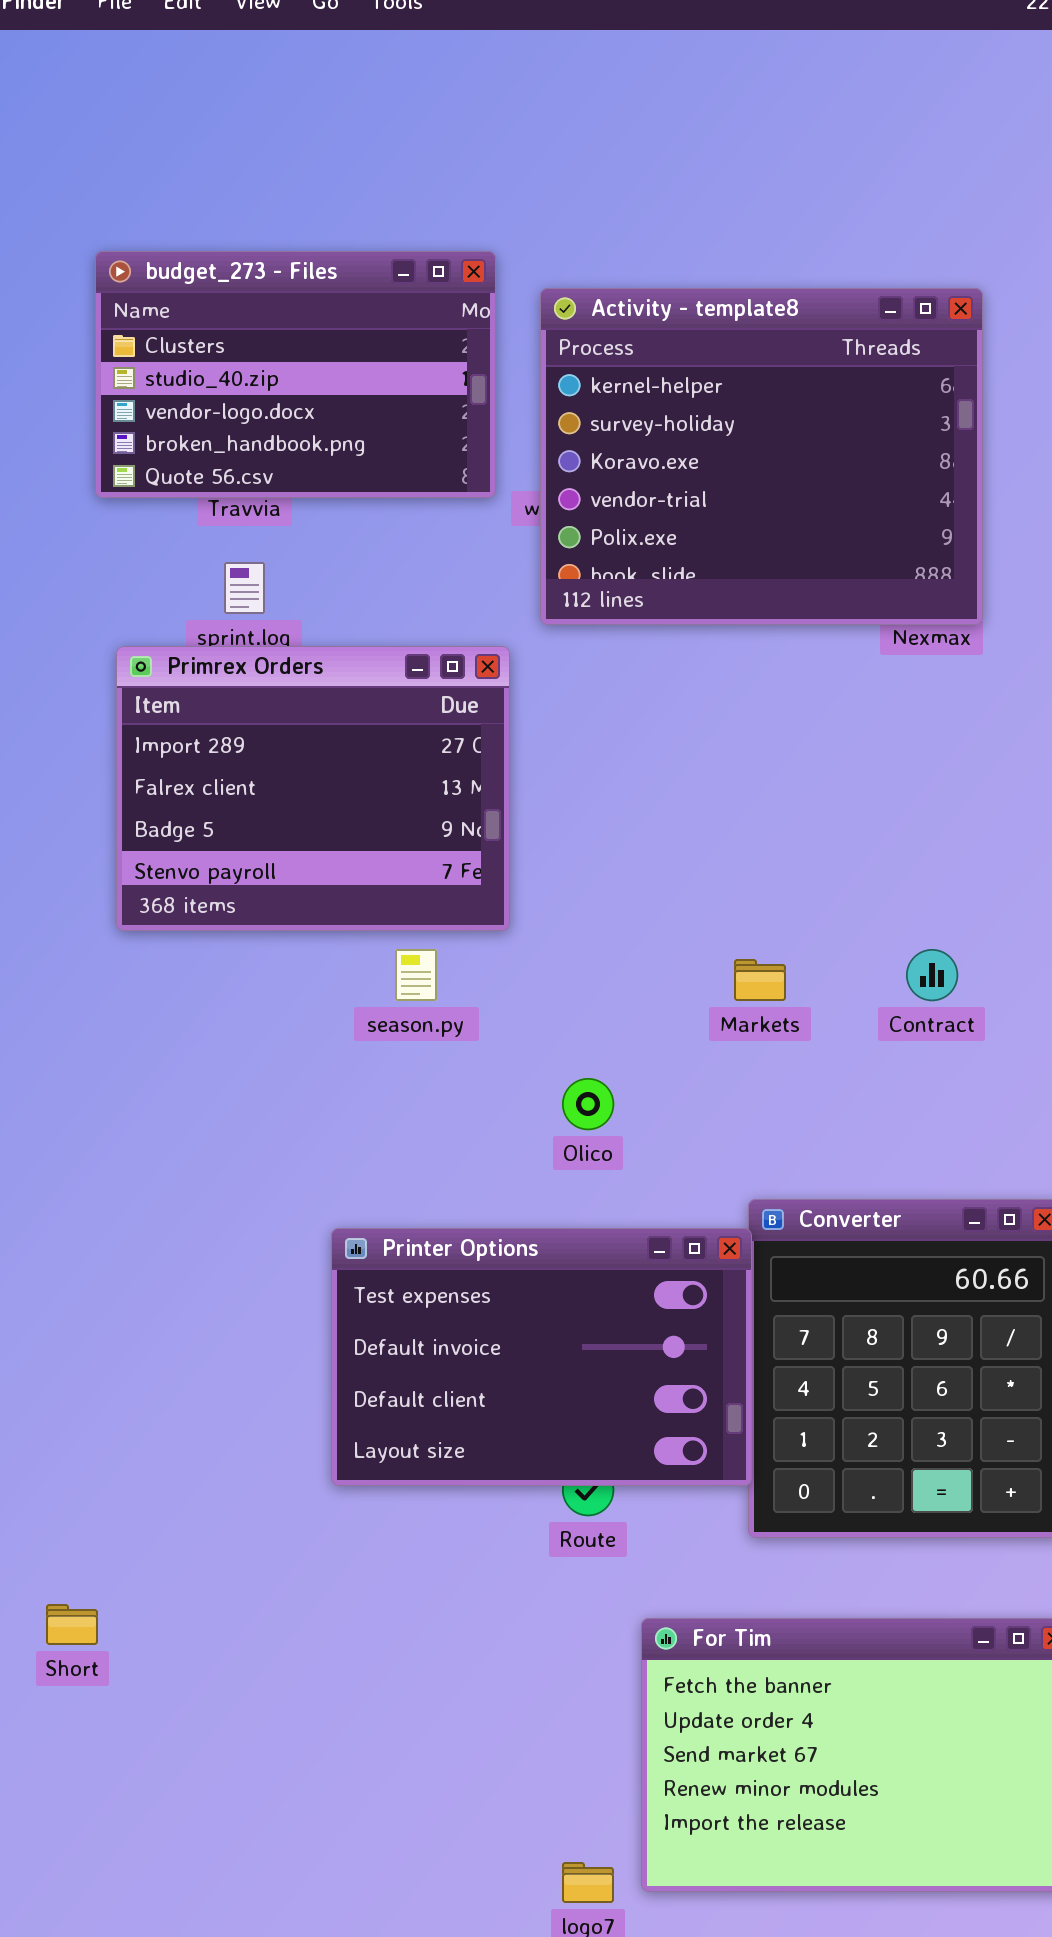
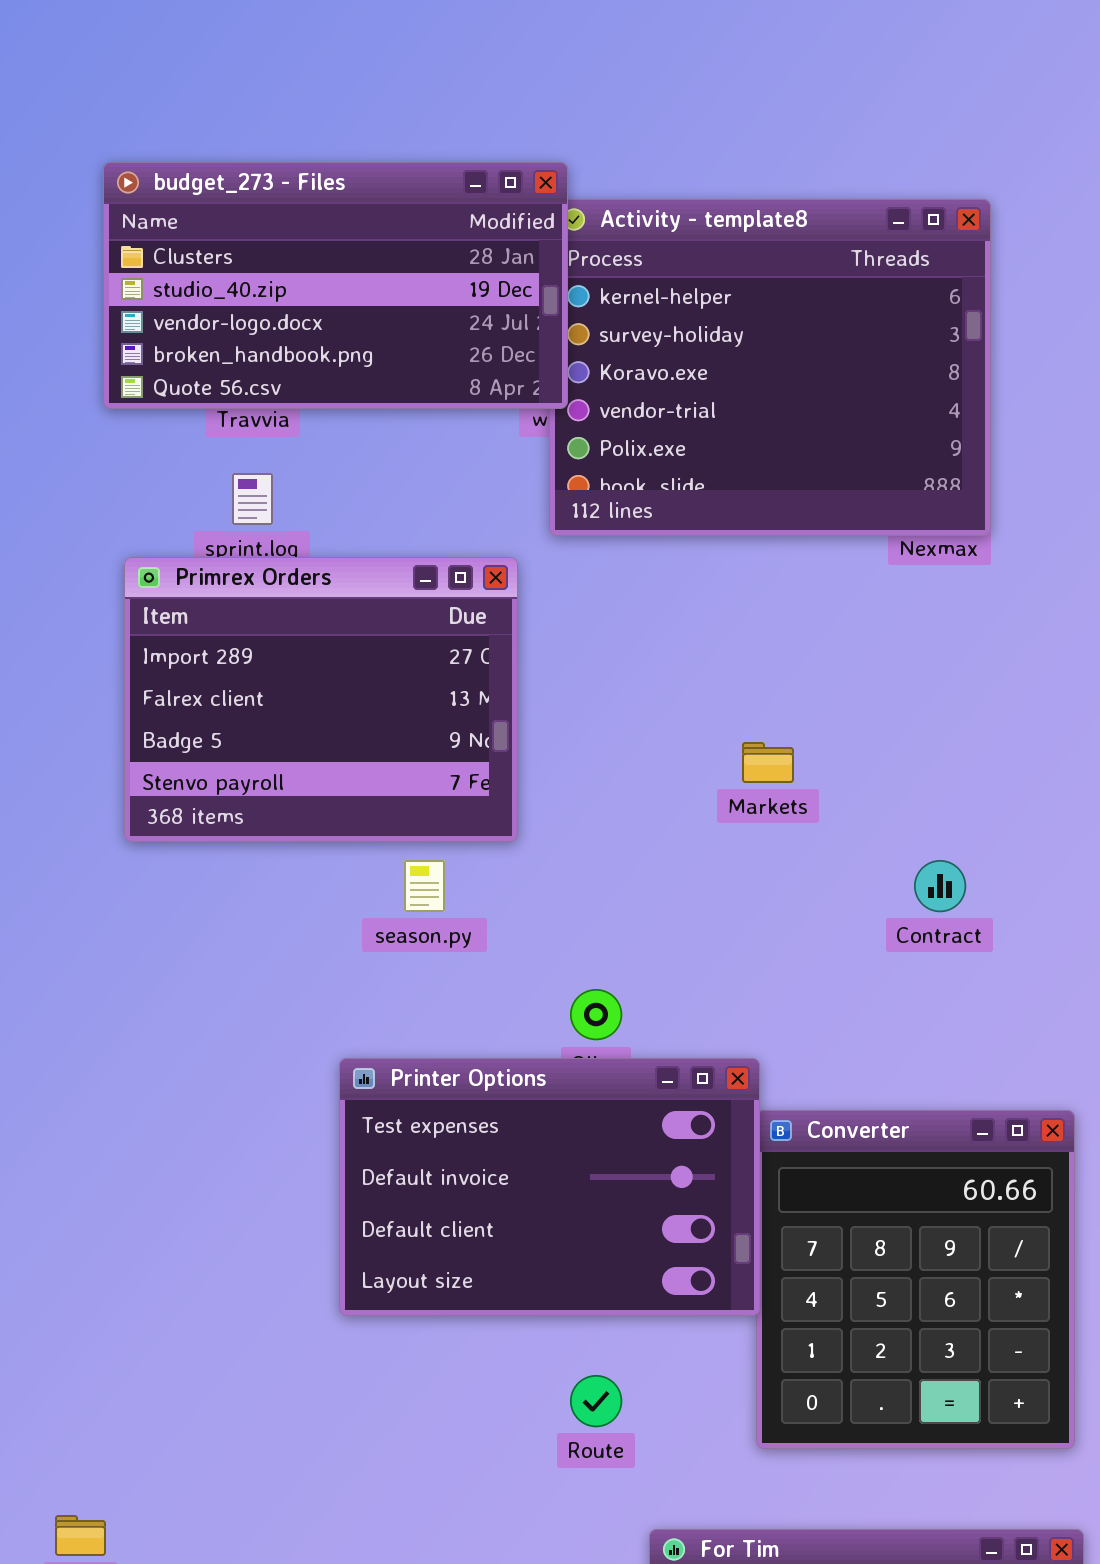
budget_273 - Files: [95,251,496,498] -> [103,162,568,409], resized
Markets: [734,959,786,1001] -> [742,742,794,783], moved
Printer Options: [331,1228,752,1486] -> [339,1058,760,1316], moved

